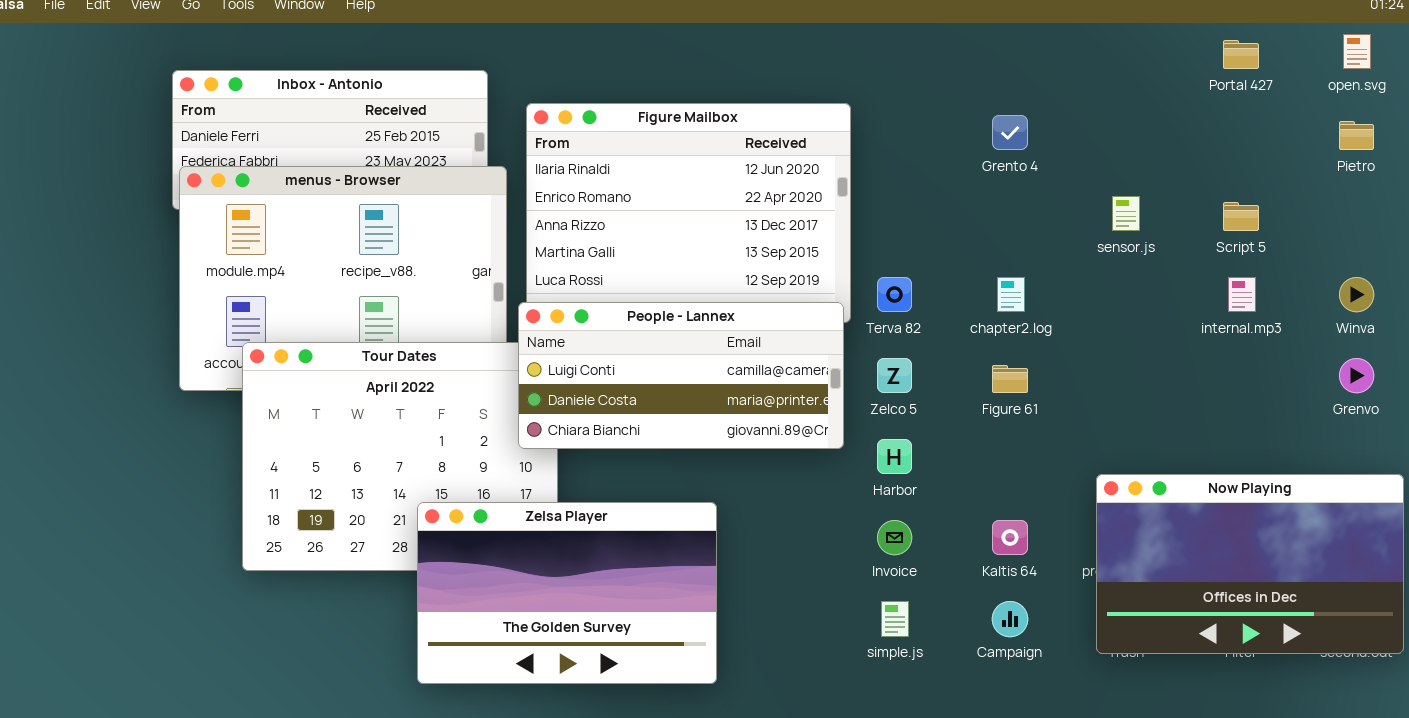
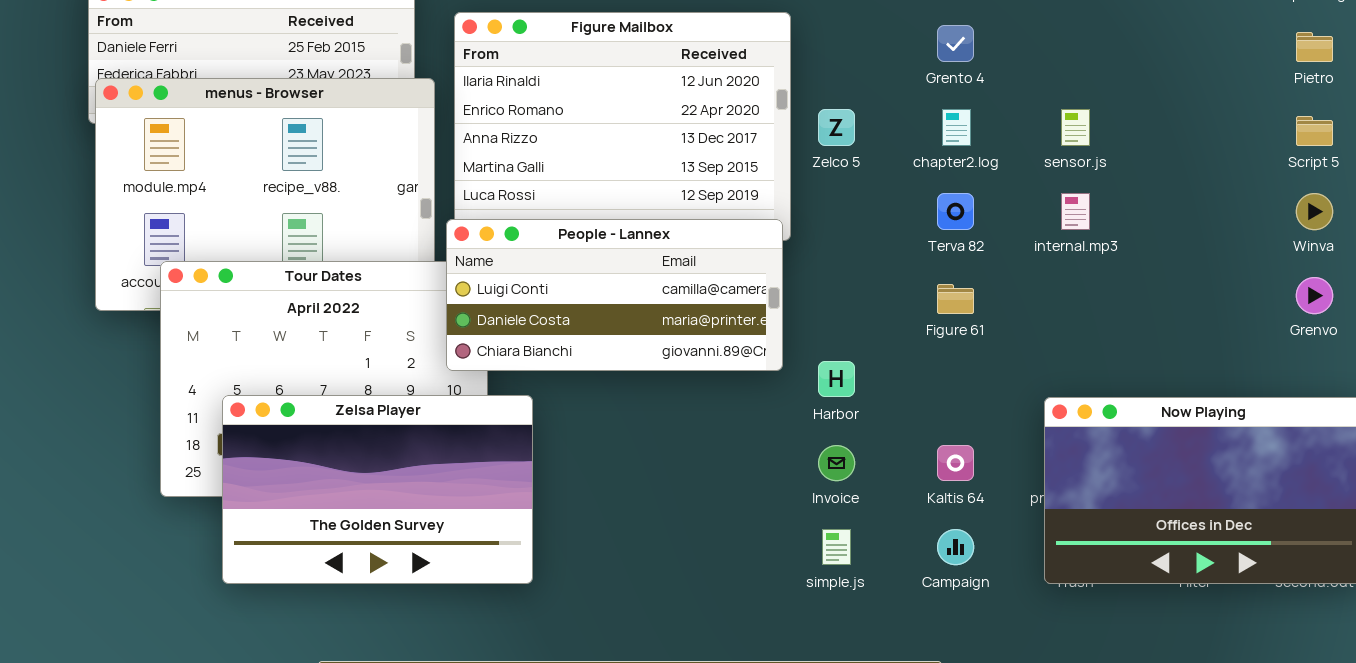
Script 5: [1223,202,1259,231] -> [1296,116,1333,146], moved
Terva 82: [877,277,912,312] -> [937,193,974,230], moved
chapter2.log: [997,277,1025,312] -> [942,109,971,146], moved
internal.mp3: [1228,277,1256,312] -> [1061,193,1090,230], moved
Zelco 5: [877,358,912,393] -> [818,109,855,146], moved
Zelsa Player: [417,502,717,684] -> [222,395,533,584], moved

